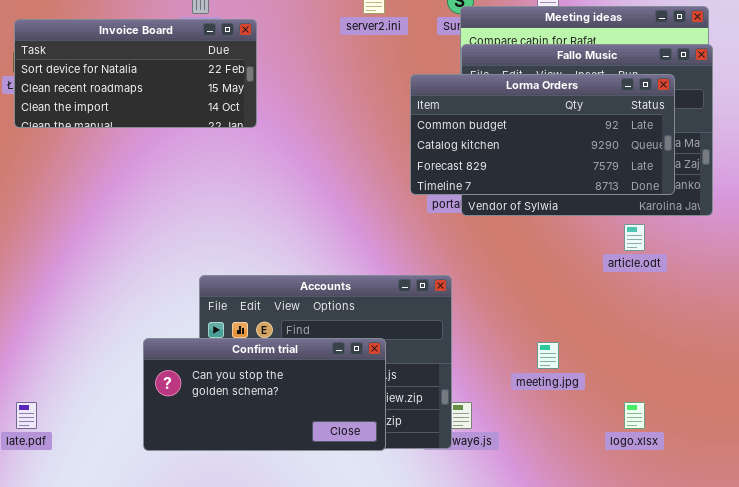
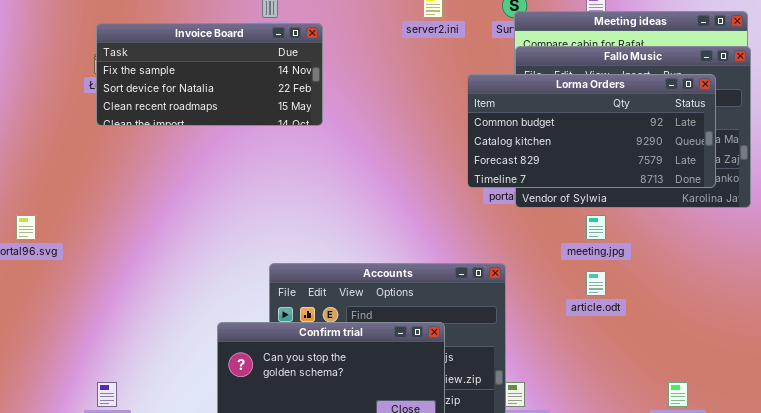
Invoice Board: [14,19,257,128] -> [96,23,323,126], scrolled up 1 row
article.odt: [624,224,645,251] -> [586,271,606,296], moved
meeting.jpg: [537,342,559,369] -> [586,215,606,240], moved

